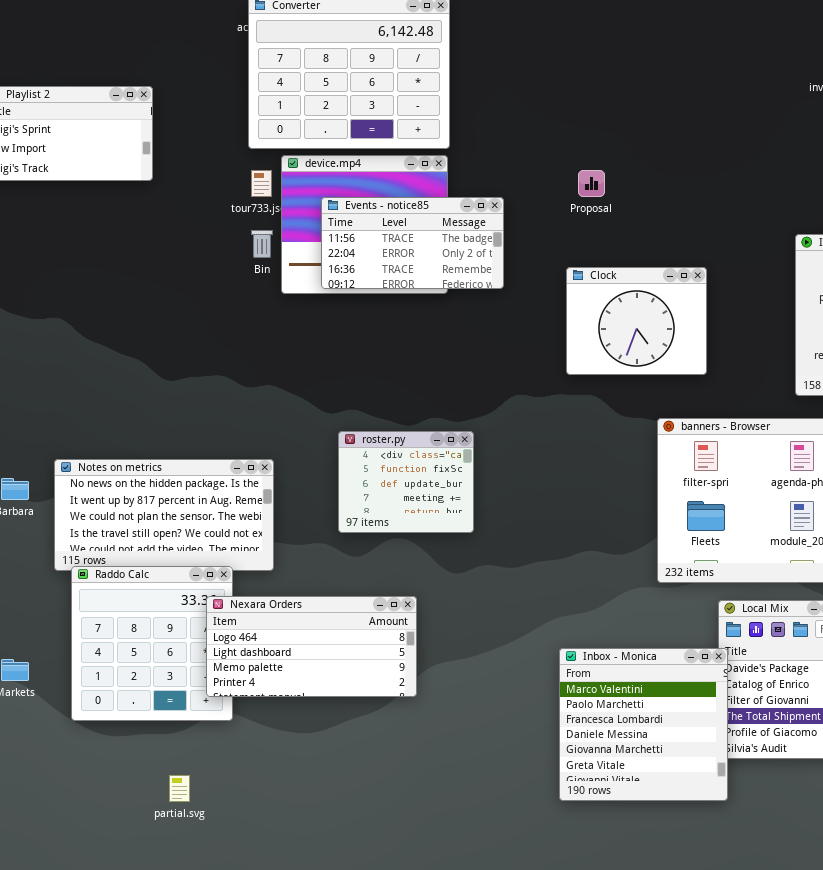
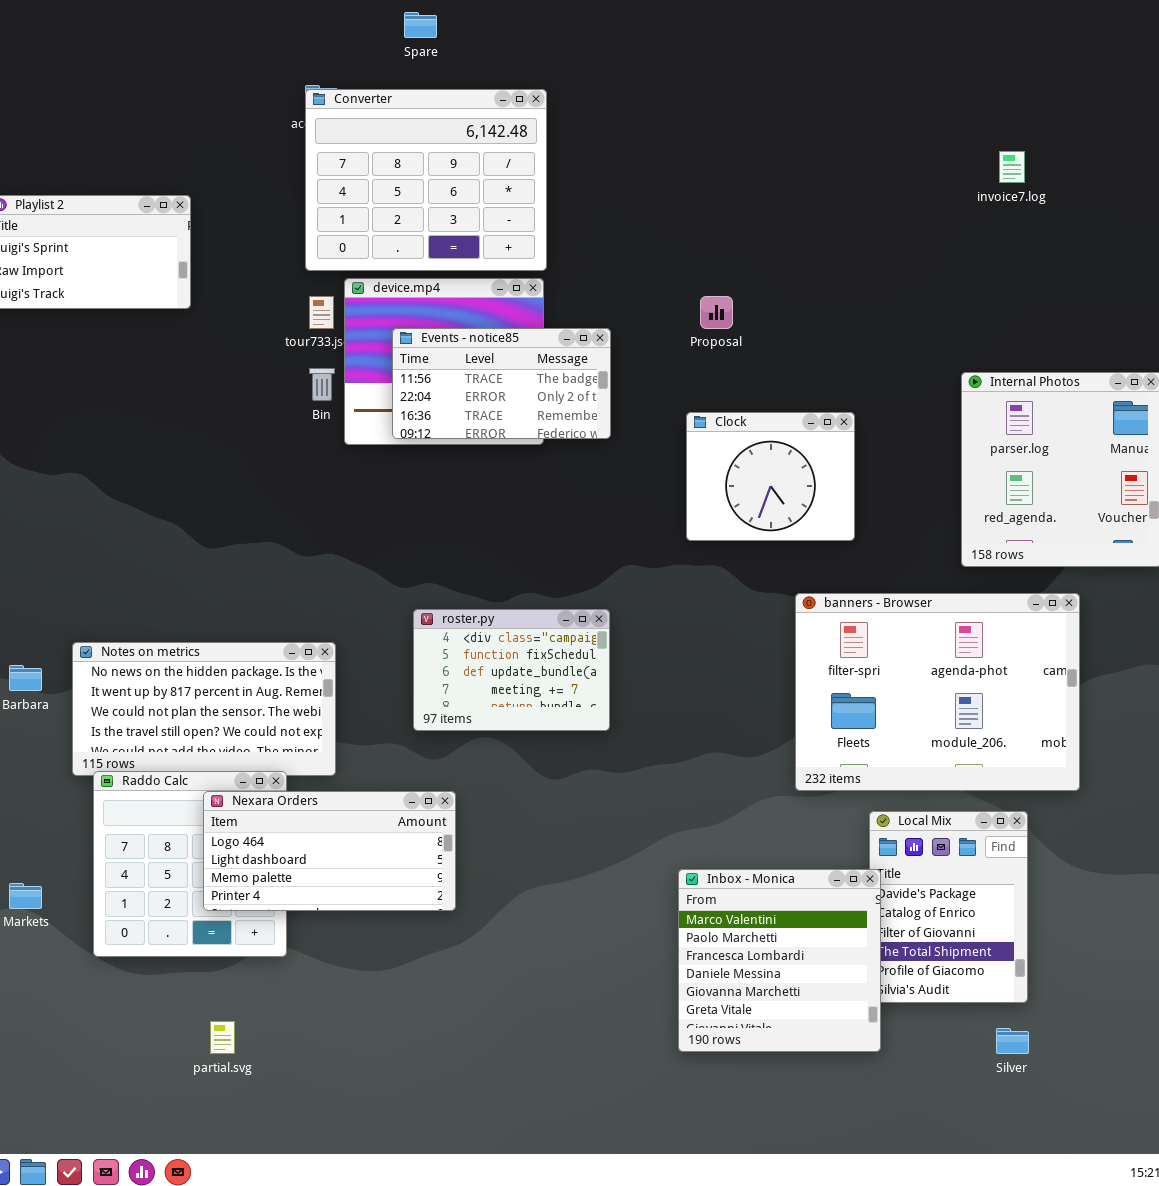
roster.py: [338,431,474,533] -> [413,609,610,731], resized
Nexara Orders: [206,596,417,697] -> [203,791,456,911], moved

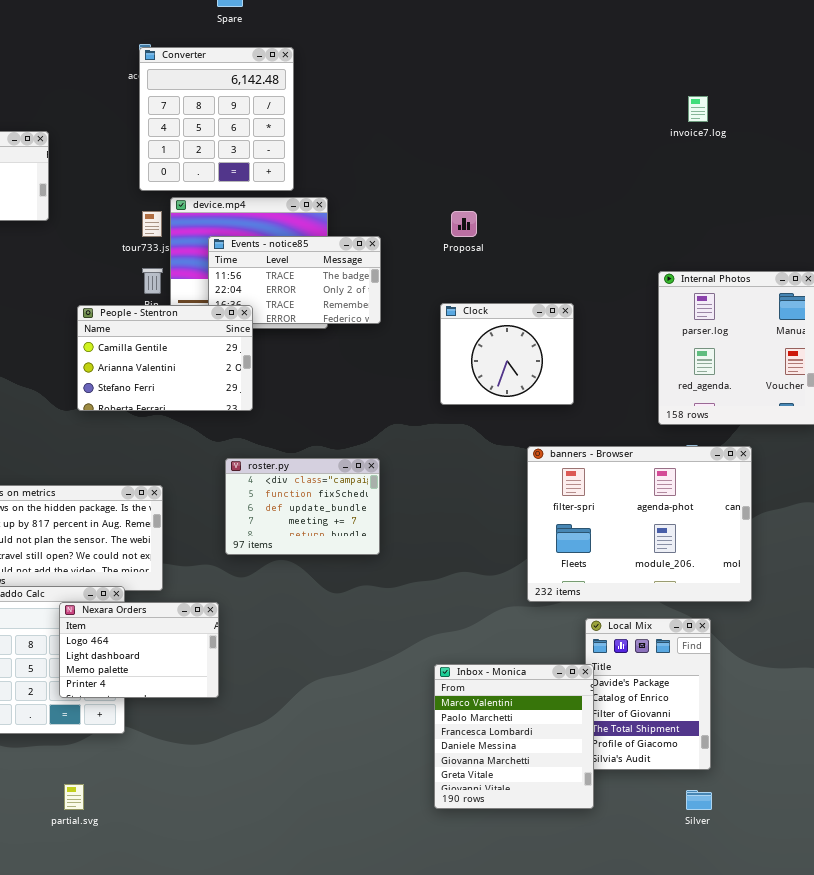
Converter: [305,89,547,271] -> [139,47,294,191], resized
People - Stentron: none -> [77,305,253,411], opened
Nexara Orders: [203,791,456,911] -> [59,602,219,698], resized

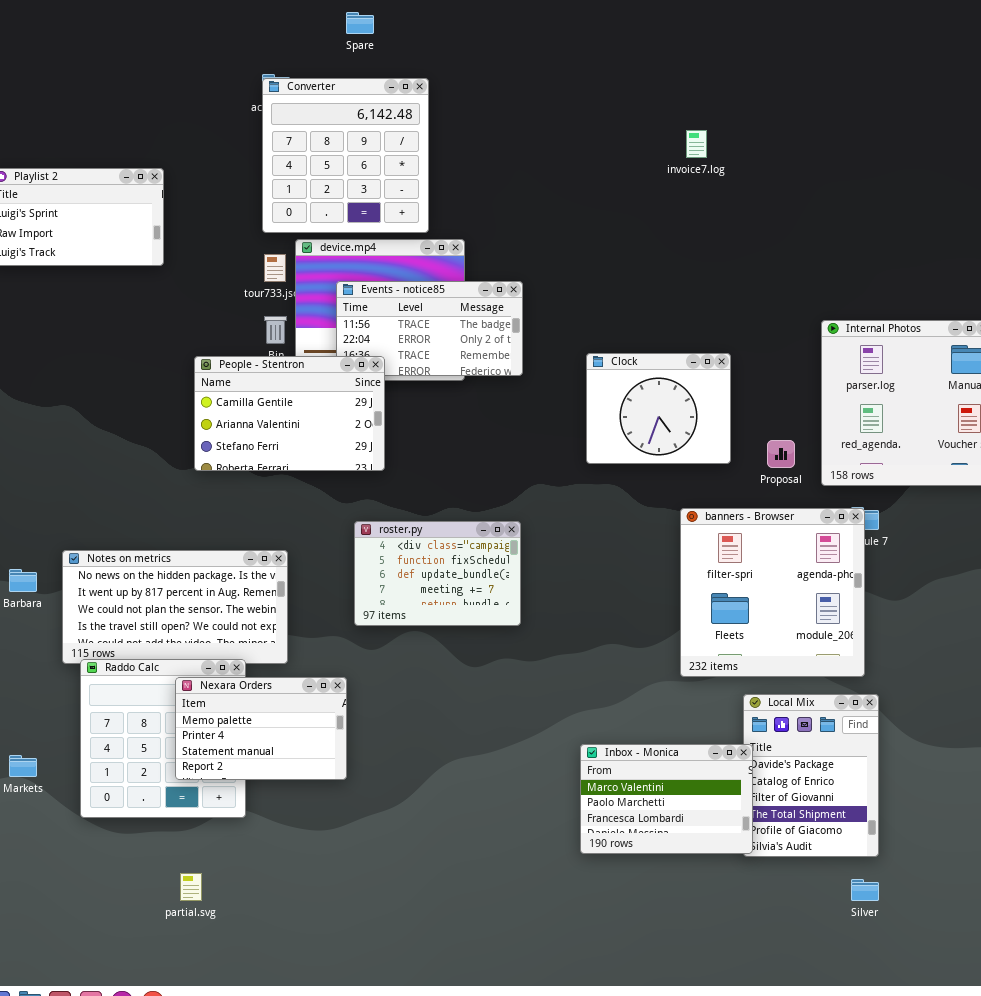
invoice7.log: [688,96,708,122] -> [686,130,707,158], moved
Proposal: [451,211,477,237] -> [767,440,795,468], moved
banners - Browser: [527,446,752,602] -> [680,508,865,677], resized
Nexara Orders: [59,602,219,698] -> [175,677,347,780], scrolled down 2 rows
Inbox - Monica: [434,664,594,809] -> [580,744,753,854], resized

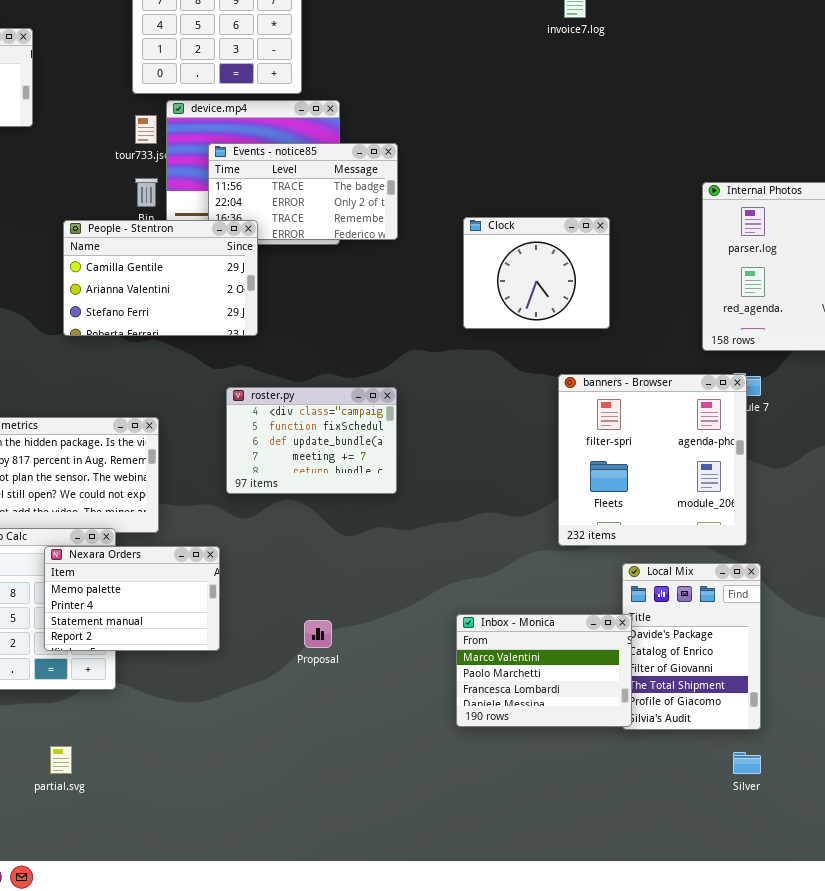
Proposal: [767,440,795,468] -> [304,620,332,648], moved

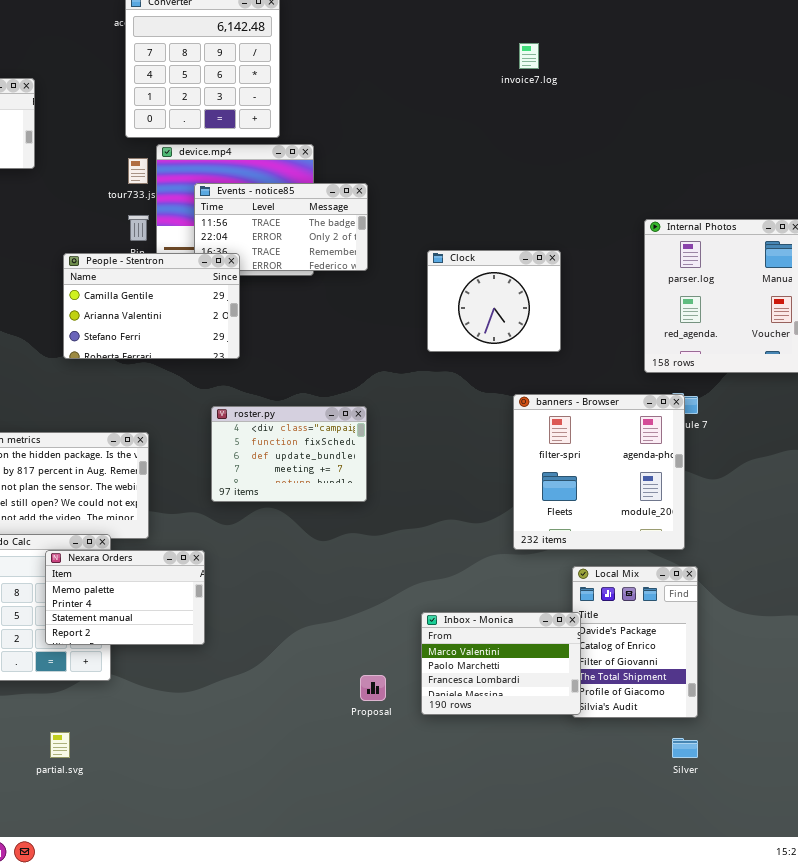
Proposal: [304,620,332,648] -> [360,675,386,701], moved

